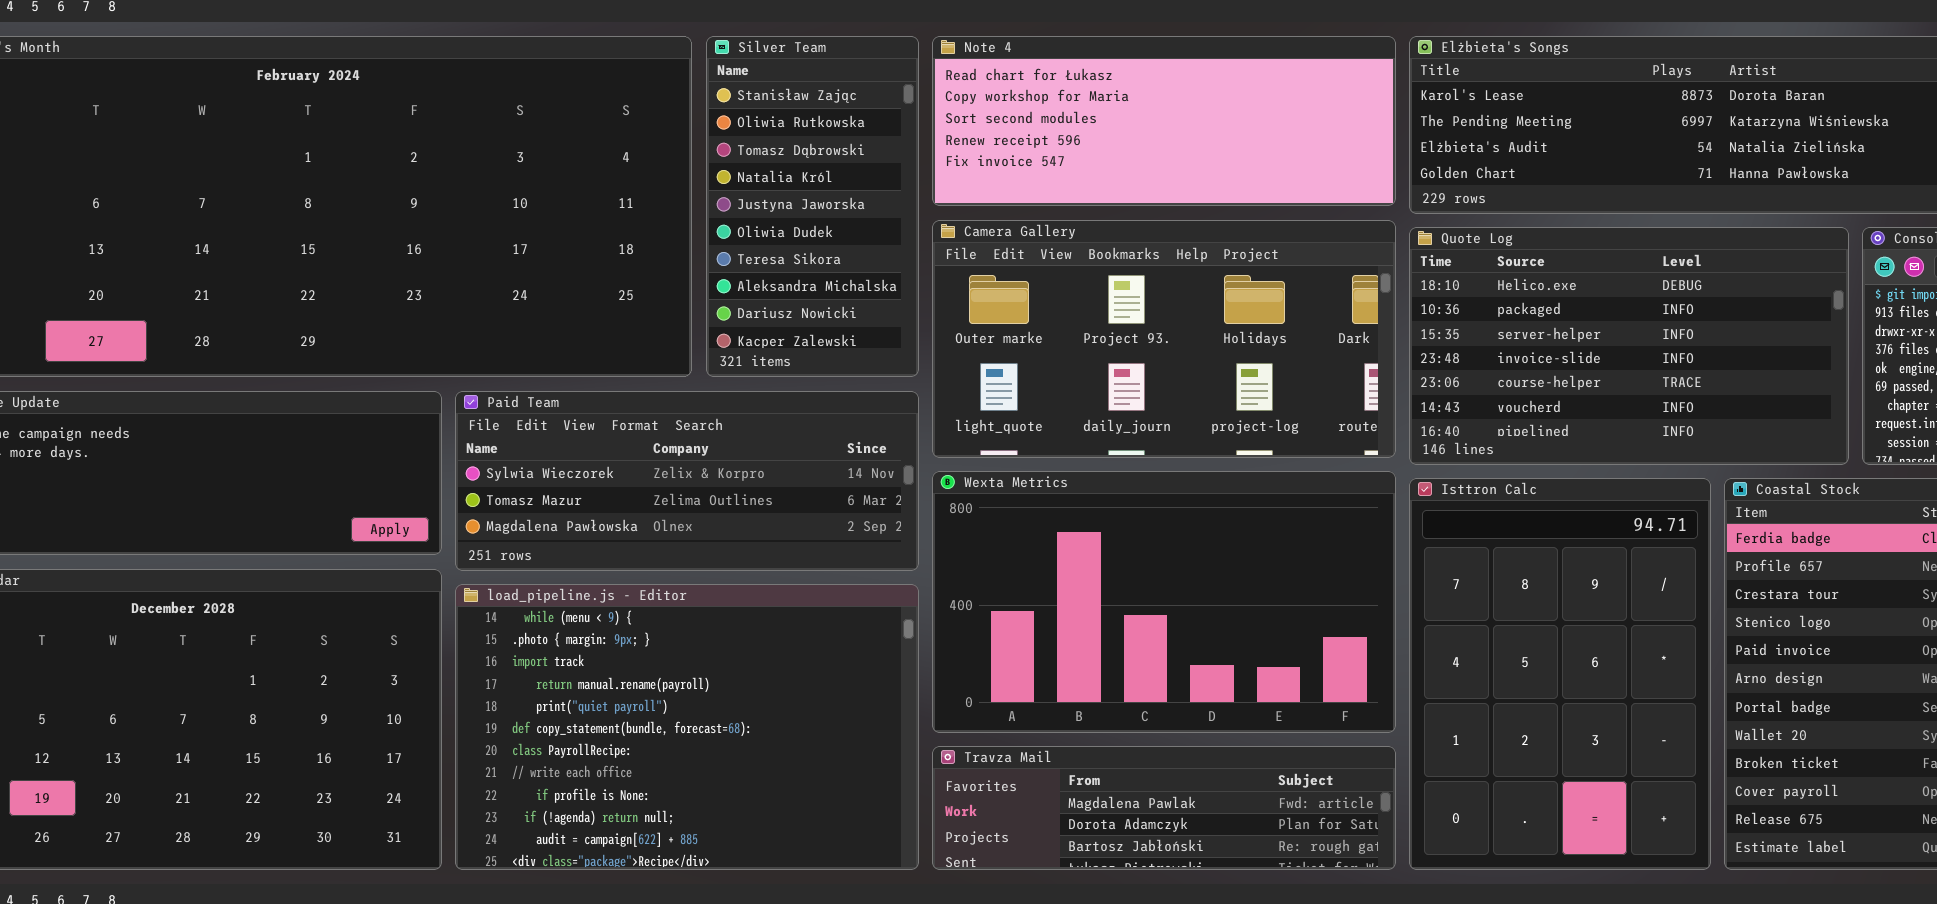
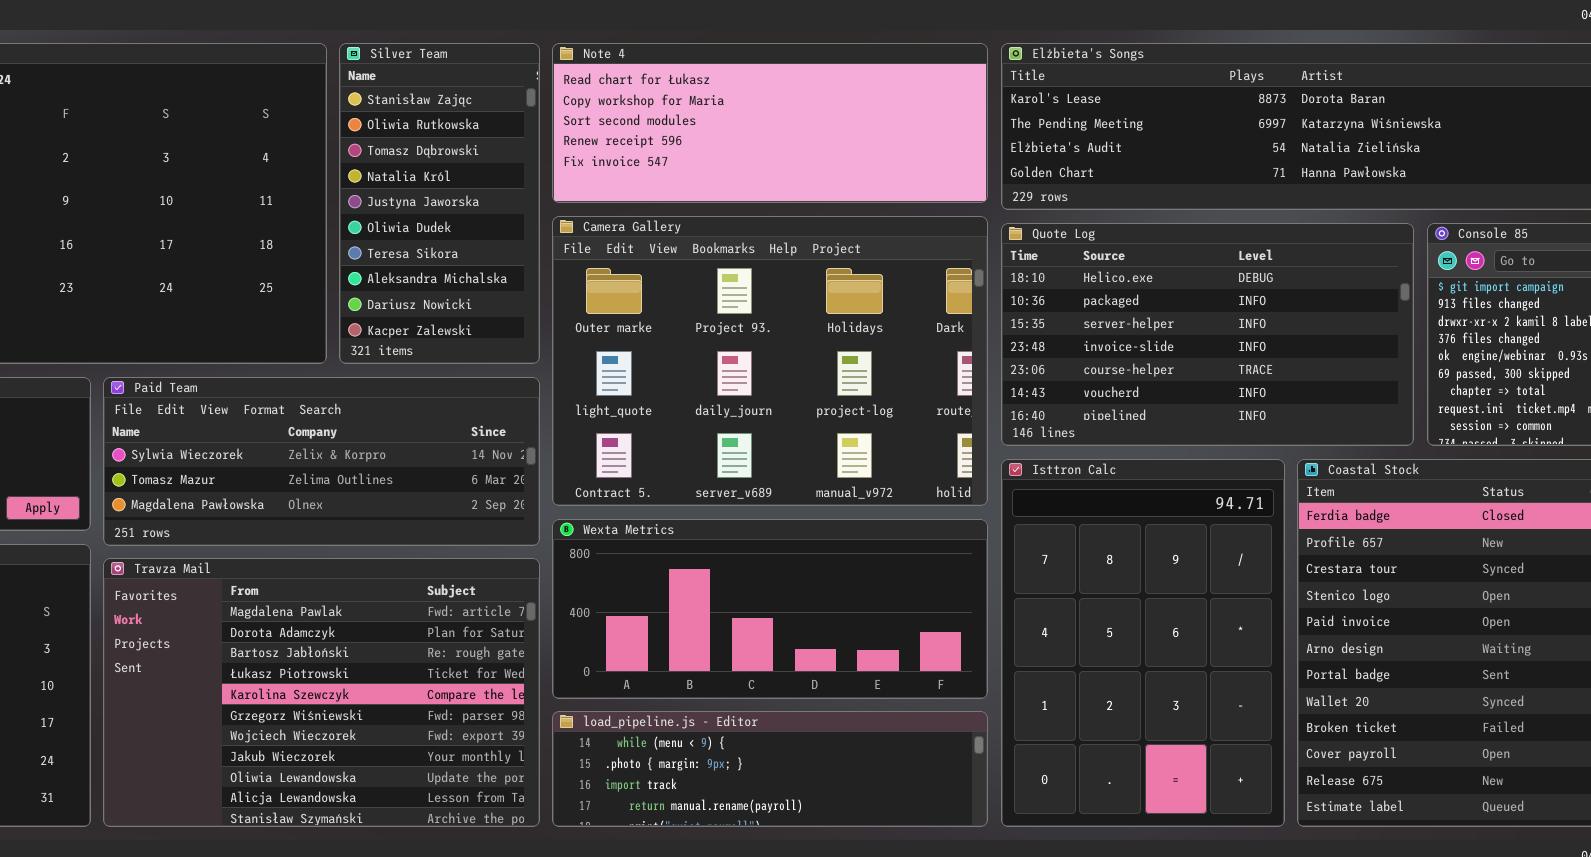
Camera Gallery: [932,220,1396,458] -> [552,216,988,506], resized
Wexta Metrics: [932,471,1396,733] -> [552,519,988,699], resized
load_pipeline.js - Editor: [455,584,919,870] -> [552,711,988,827], moved, resized
Travza Mail: [932,746,1396,870] -> [103,558,540,827], moved, resized

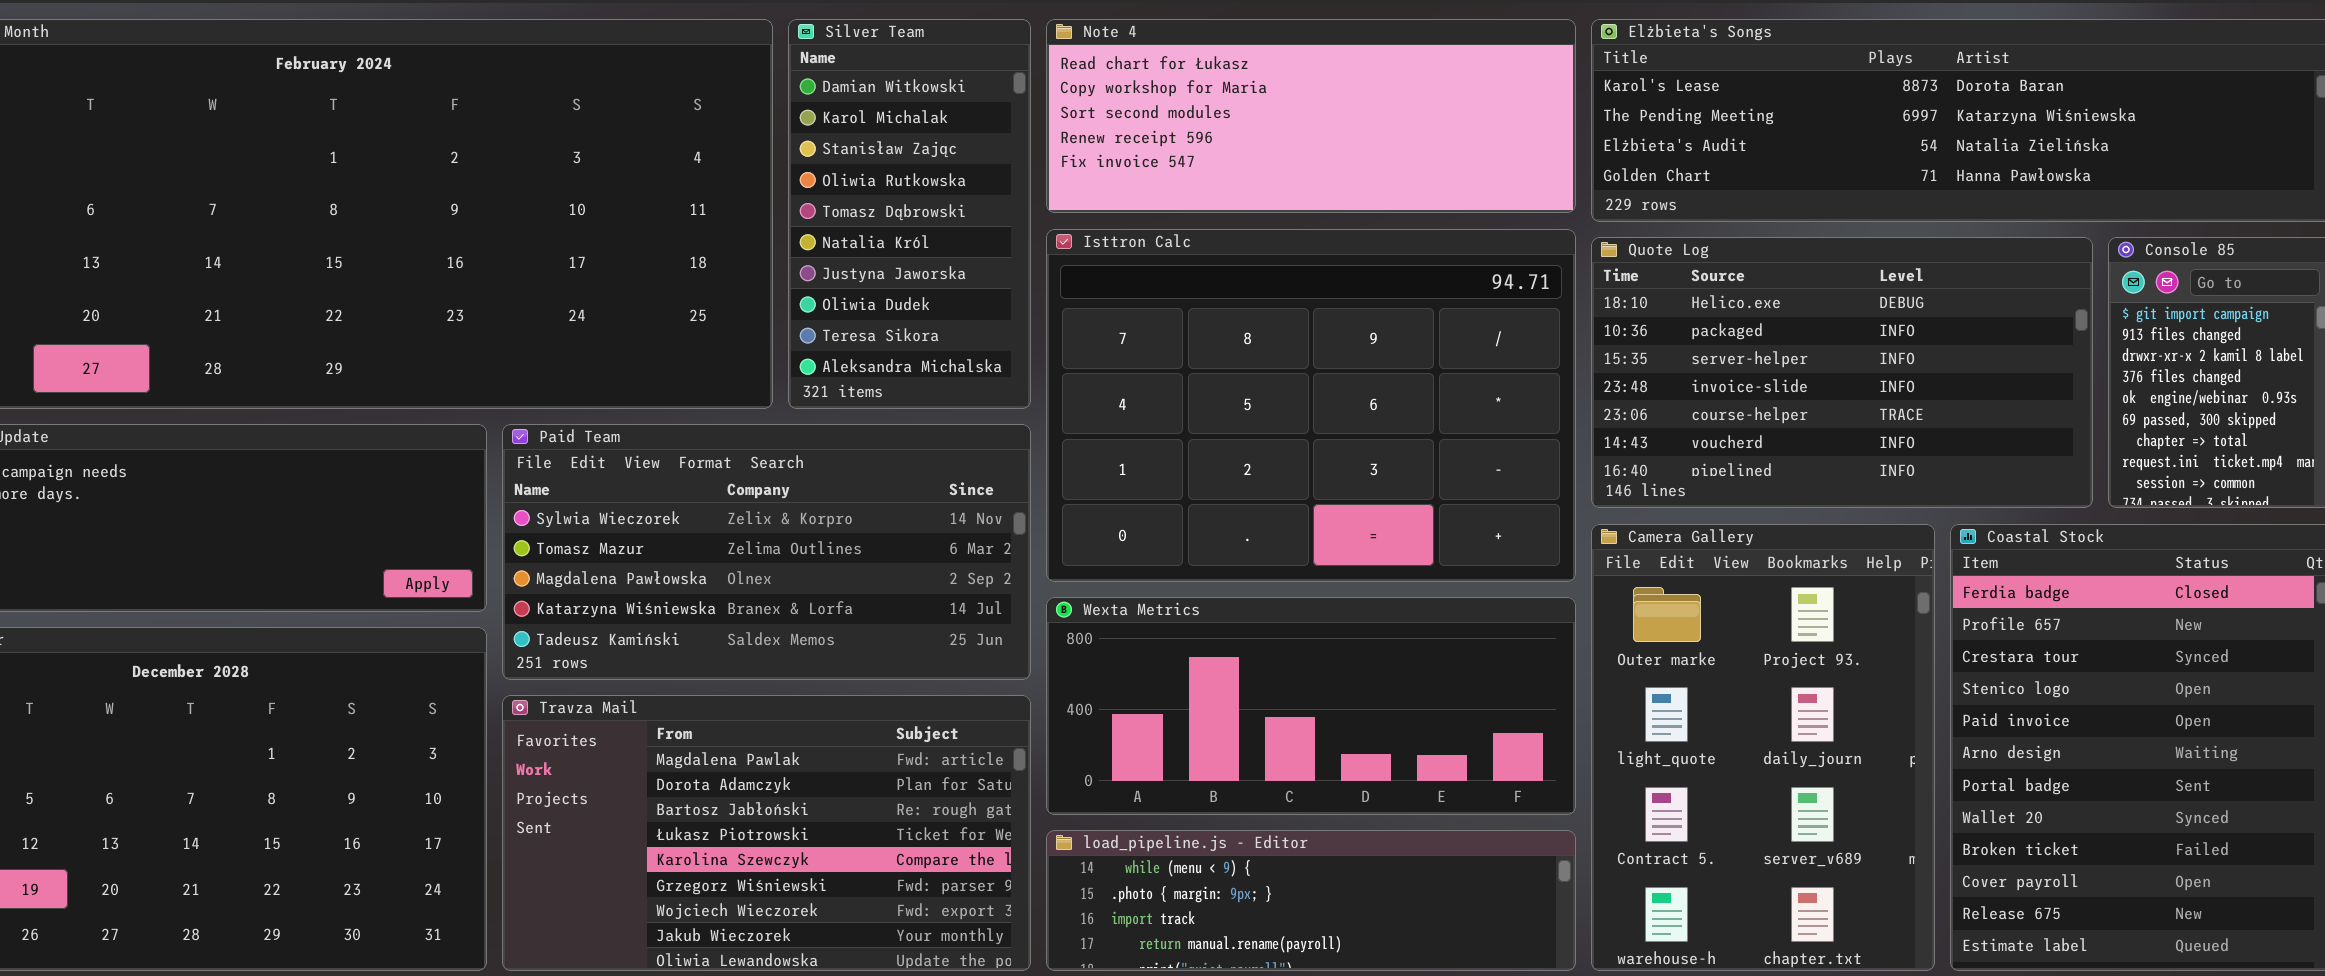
Silver Team: [339,43,540,364] -> [788,19,1031,409], scrolled up 2 rows
Camera Gallery: [552,216,988,506] -> [1591,524,1935,971], moved, resized
Paid Team: [103,377,540,546] -> [502,424,1031,680], resized
Isttron Calc: [1001,459,1285,827] -> [1046,229,1576,582], moved, resized
Travza Mail: [103,558,540,827] -> [502,695,1031,971], resized

